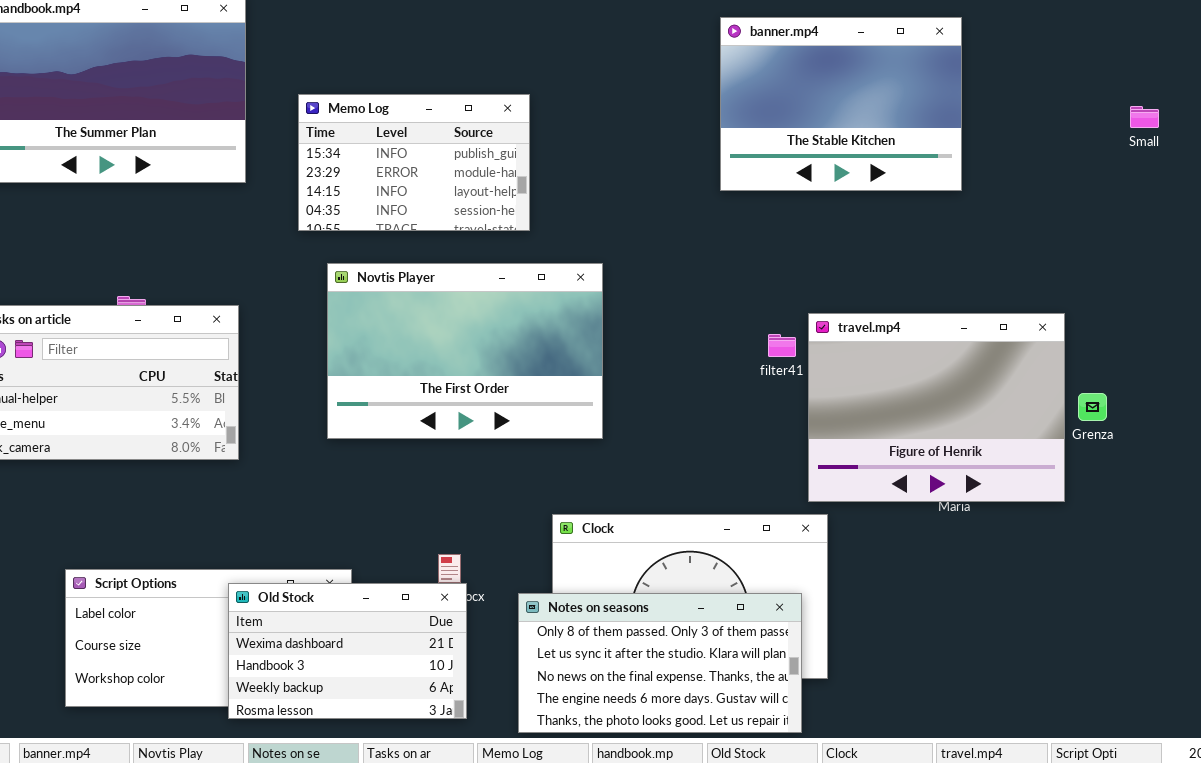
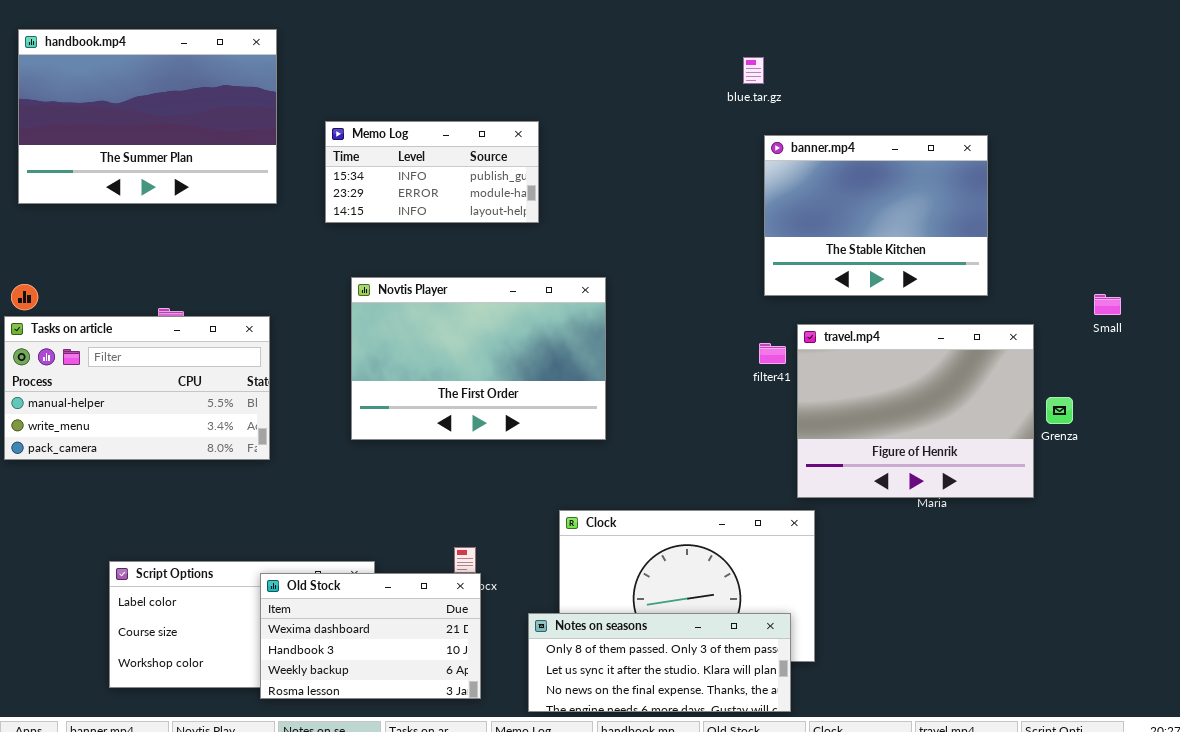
banner.mp4: [720,17,962,191] -> [764,135,988,296], moved
Memo Log: [298,94,530,231] -> [325,121,539,223], resized
Small: [1130,106,1159,128] -> [1094,294,1121,315], moved
Notes on seasons: [518,593,802,733] -> [528,613,791,712], resized

